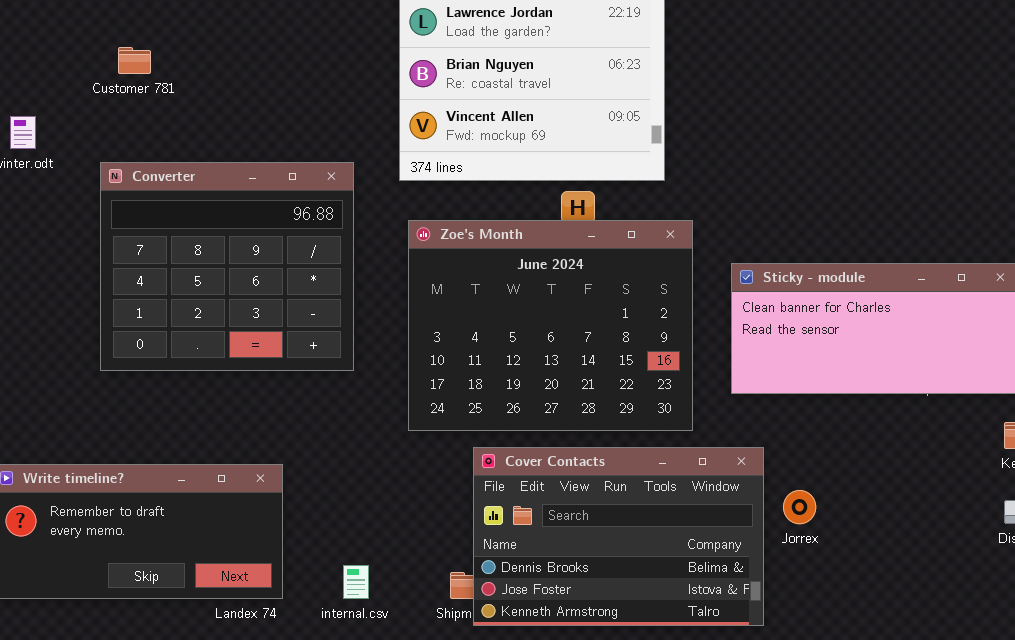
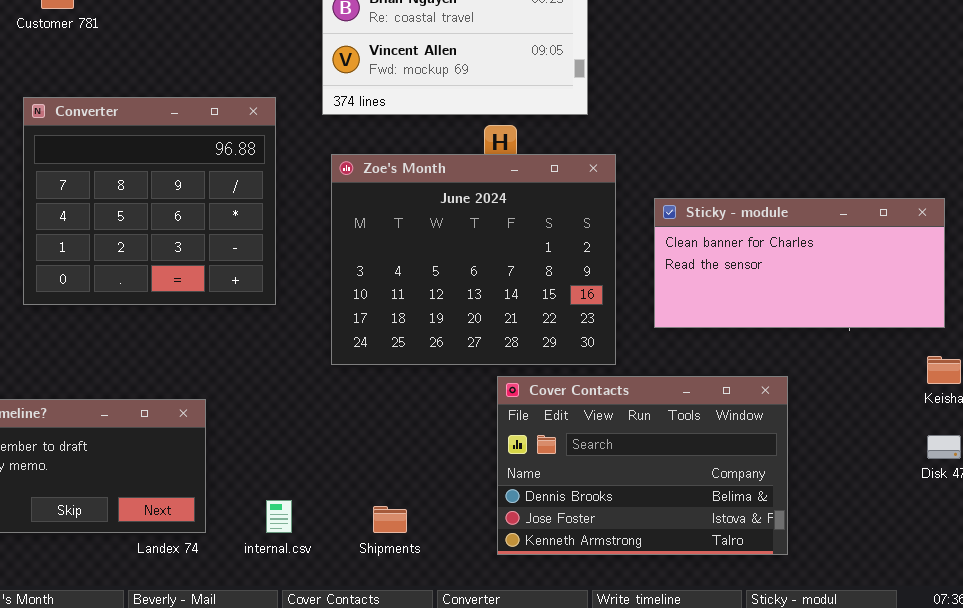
Cover Contacts: [473,447,764,626] -> [497,376,788,555], moved

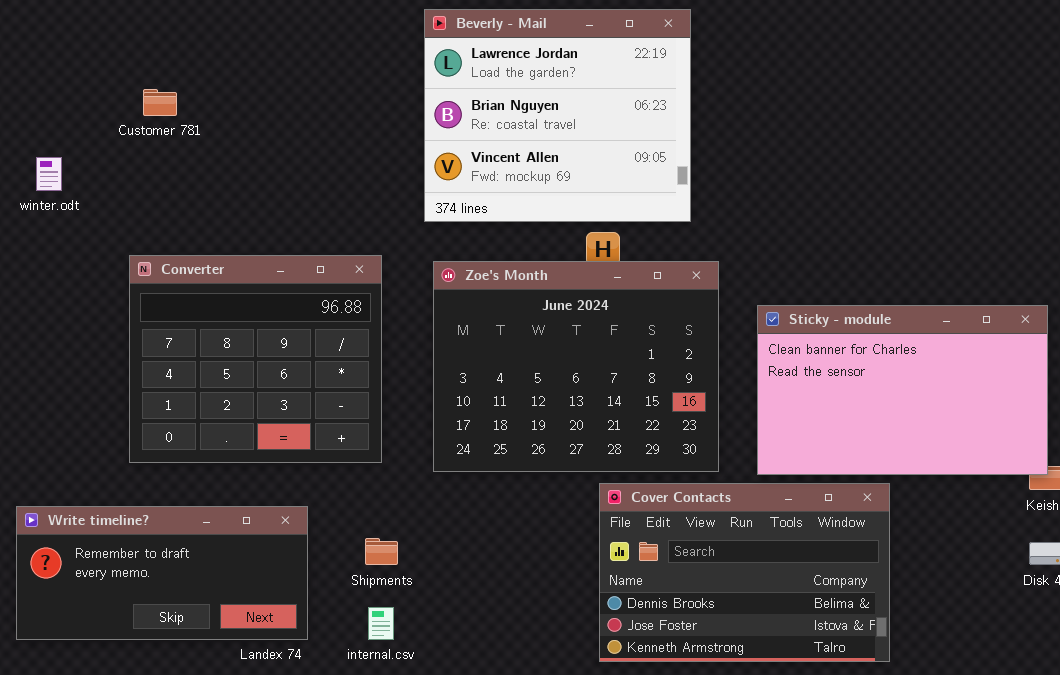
Converter: [23,97,276,305] -> [129,255,382,463], moved
Sticky - module: [654,198,945,328] -> [757,305,1048,475], resized
Shipments: [373,506,407,533] -> [365,538,398,565], moved

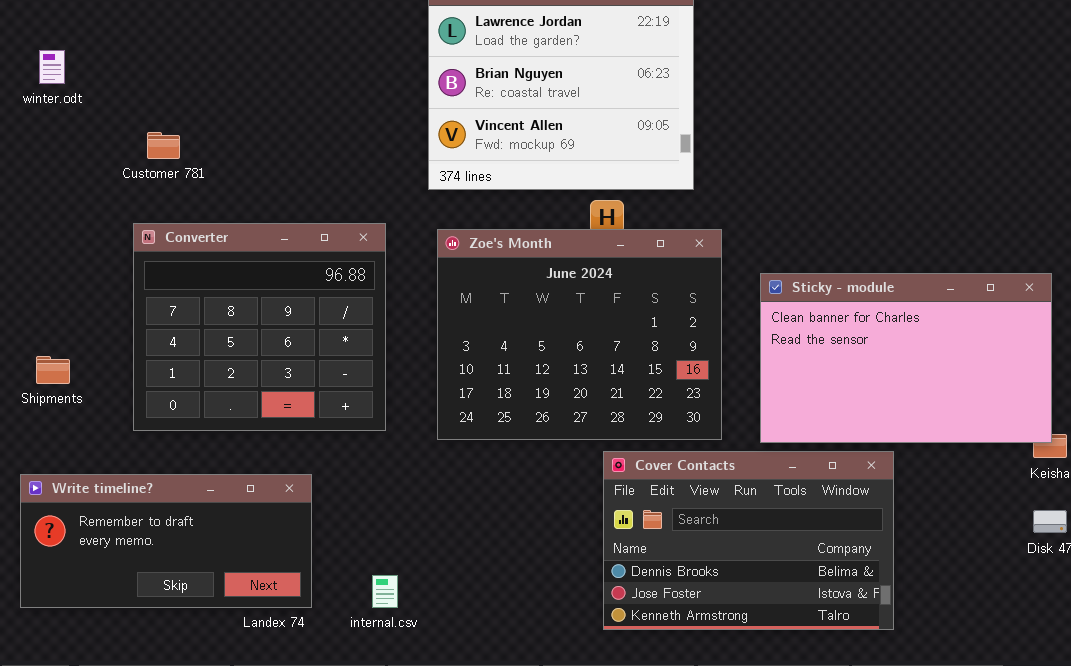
Customer 781: [143,89,177,116] -> [147,132,180,159], moved
winter.odt: [36,157,62,191] -> [39,50,65,84], moved
Shipments: [365,538,398,565] -> [36,356,70,384], moved

